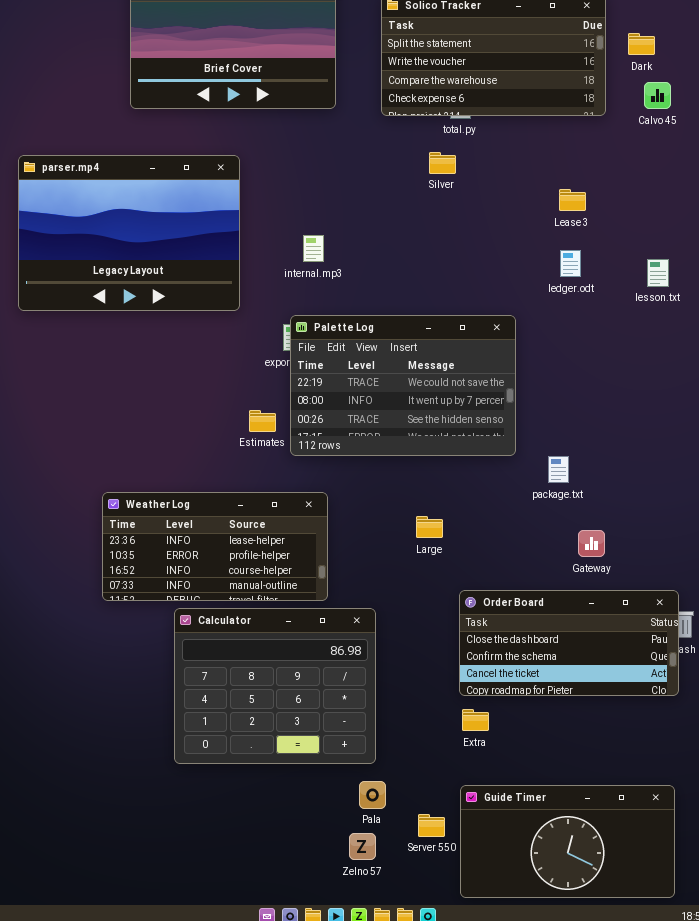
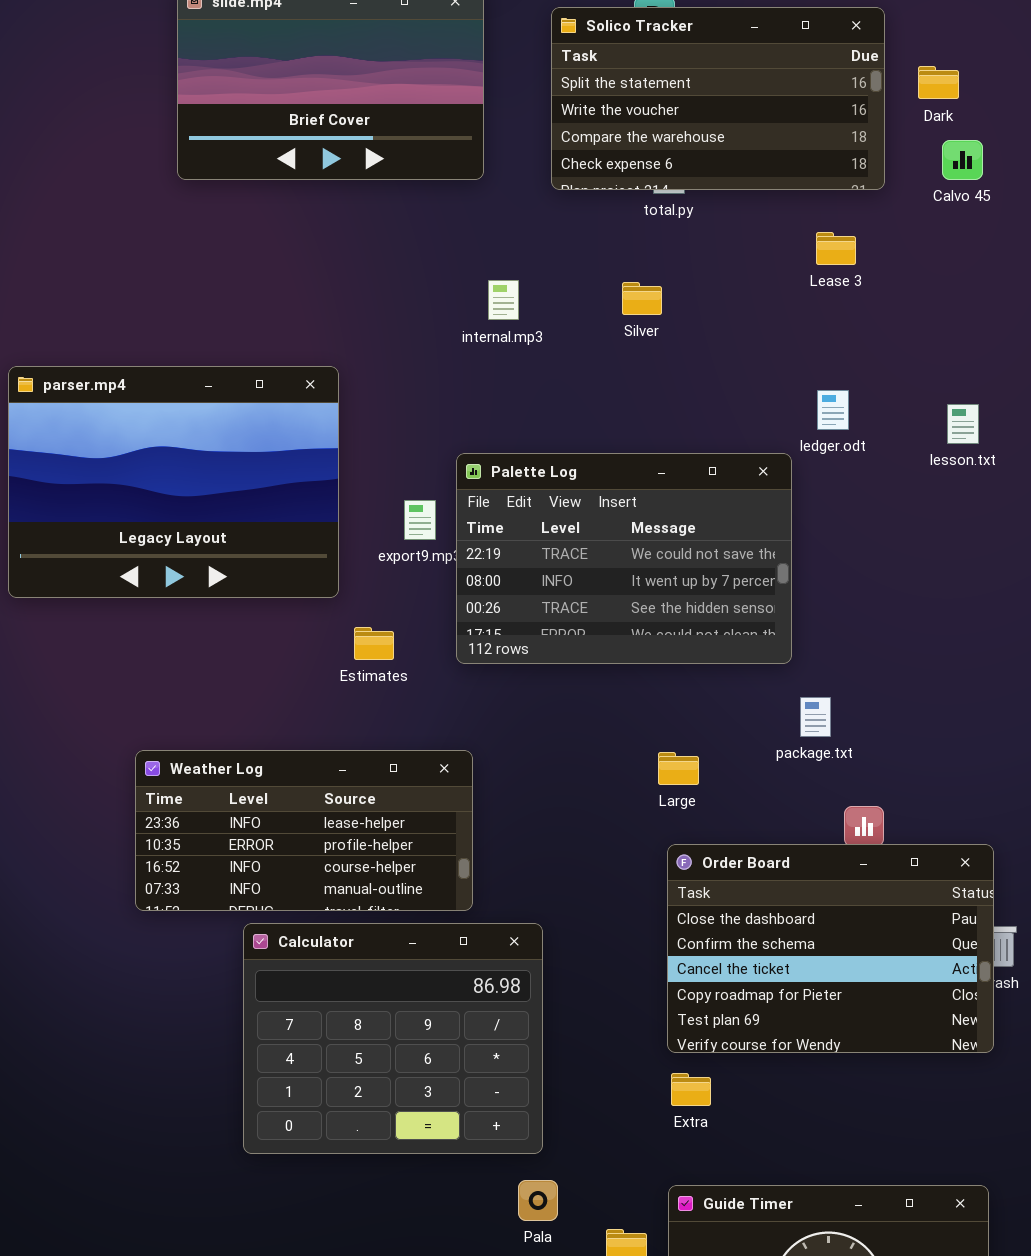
Silver: [429,152,456,174] -> [622,282,662,315], moved
parser.mp4: [18,155,240,311] -> [8,366,339,598], moved
Lease 3: [559,189,586,211] -> [816,232,856,265], moved
internal.mp3: [303,235,324,262] -> [488,280,519,320], moved
Palette Log: [290,315,516,456] -> [456,453,792,664], moved
Large: [416,516,443,538] -> [658,752,699,785], moved
Order Board: [459,590,679,696] -> [667,844,994,1053], resized

